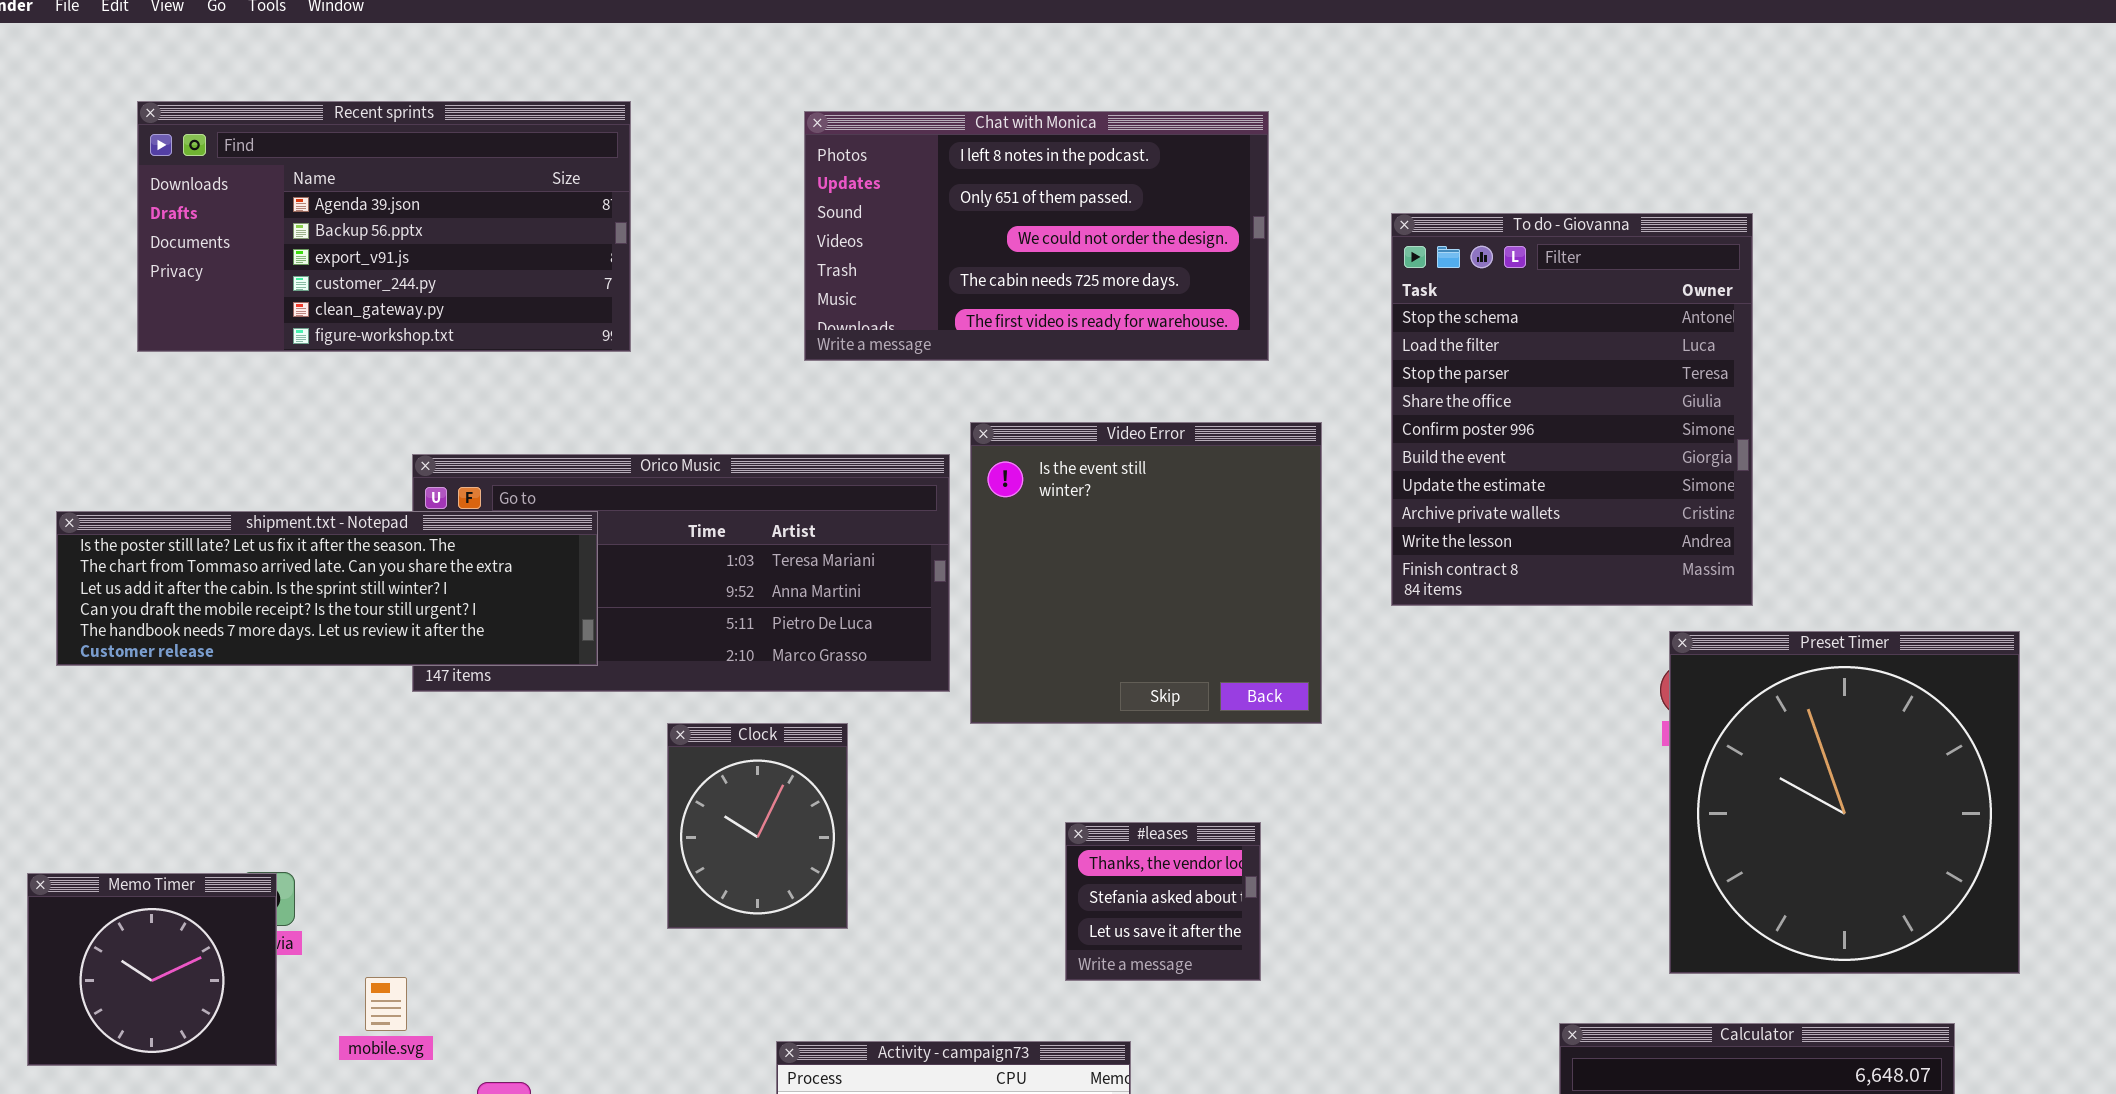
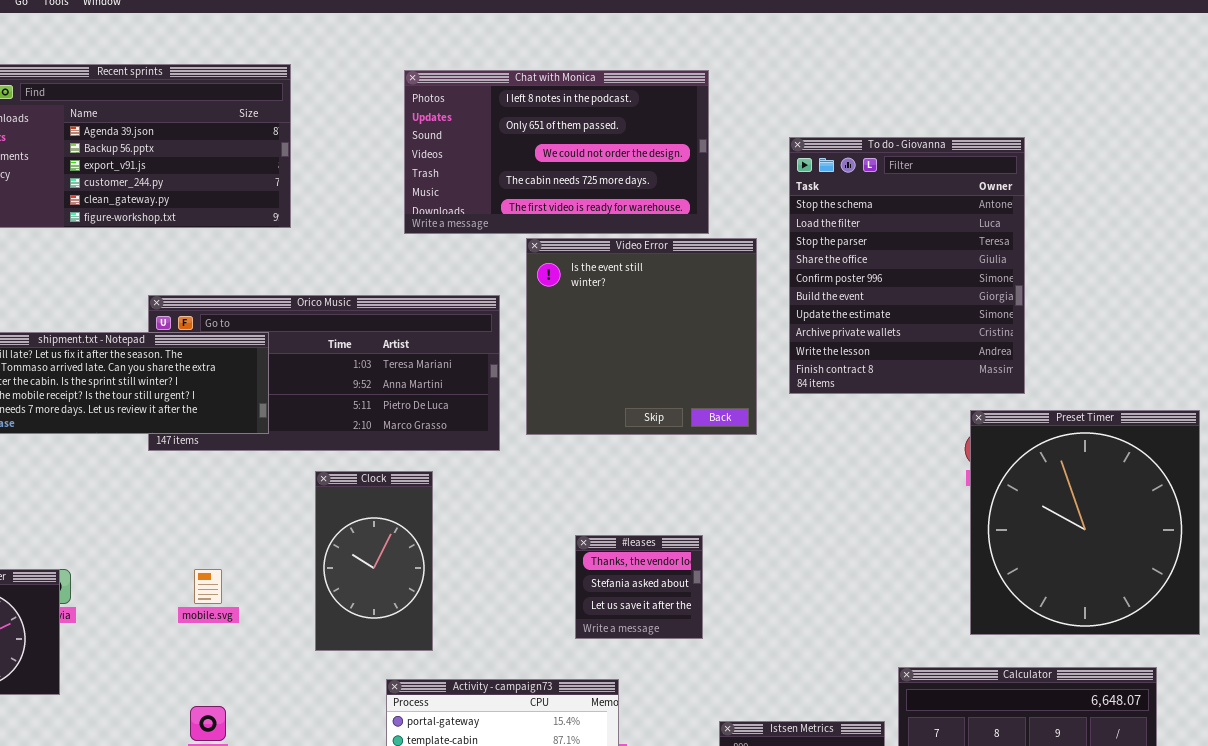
Video Error: [970,422,1322,724] -> [526,238,757,435], moved
Clock: [667,723,848,929] -> [315,471,433,651], resized
mobile.svg: [365,977,407,1031] -> [194,569,222,604], moved

